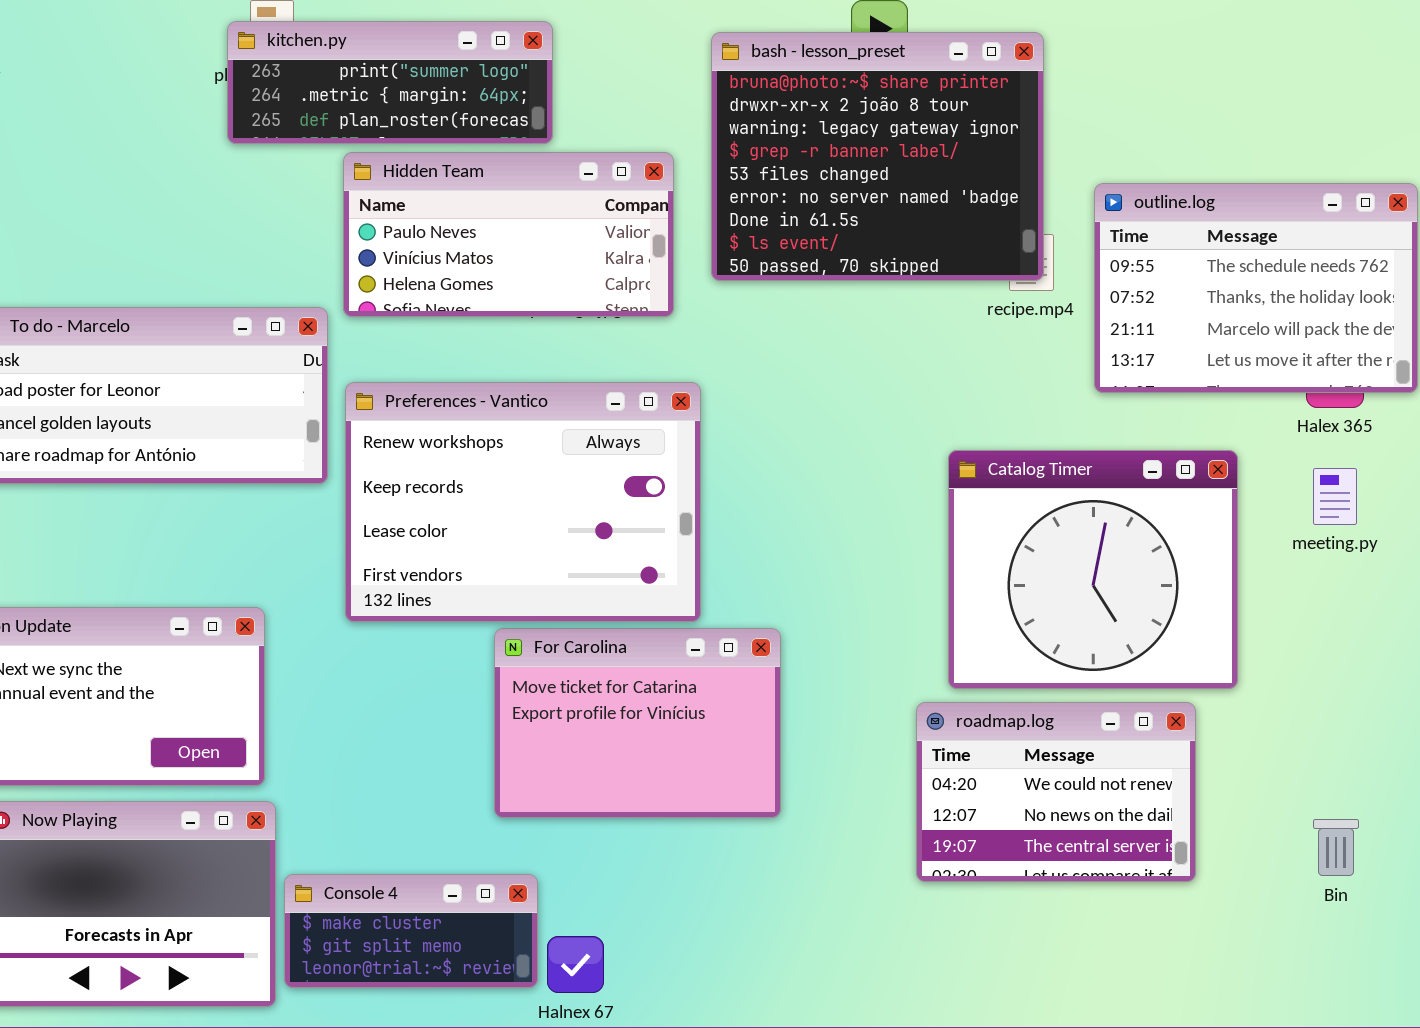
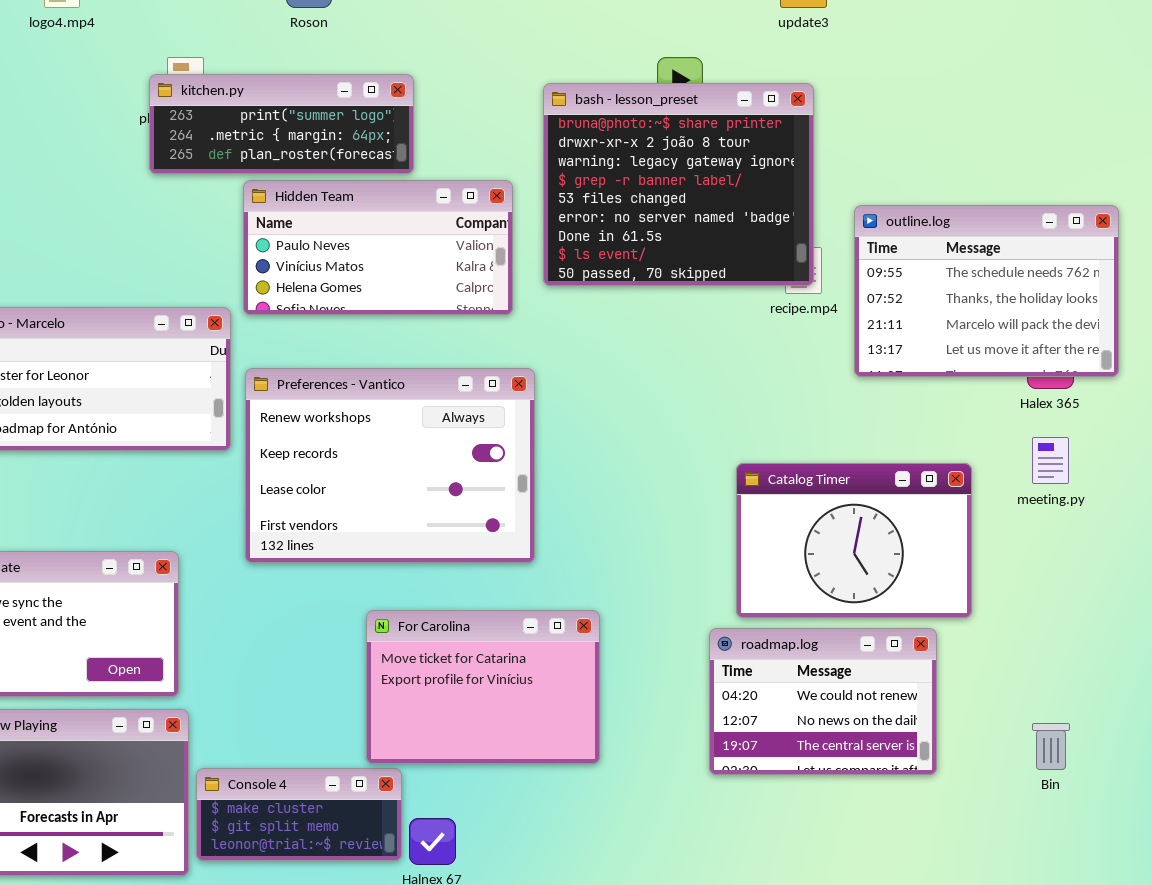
Catalog Timer: [948,450,1238,689] -> [736,463,972,618], resized
For Carolina: [494,628,781,818] -> [366,610,600,764], moved

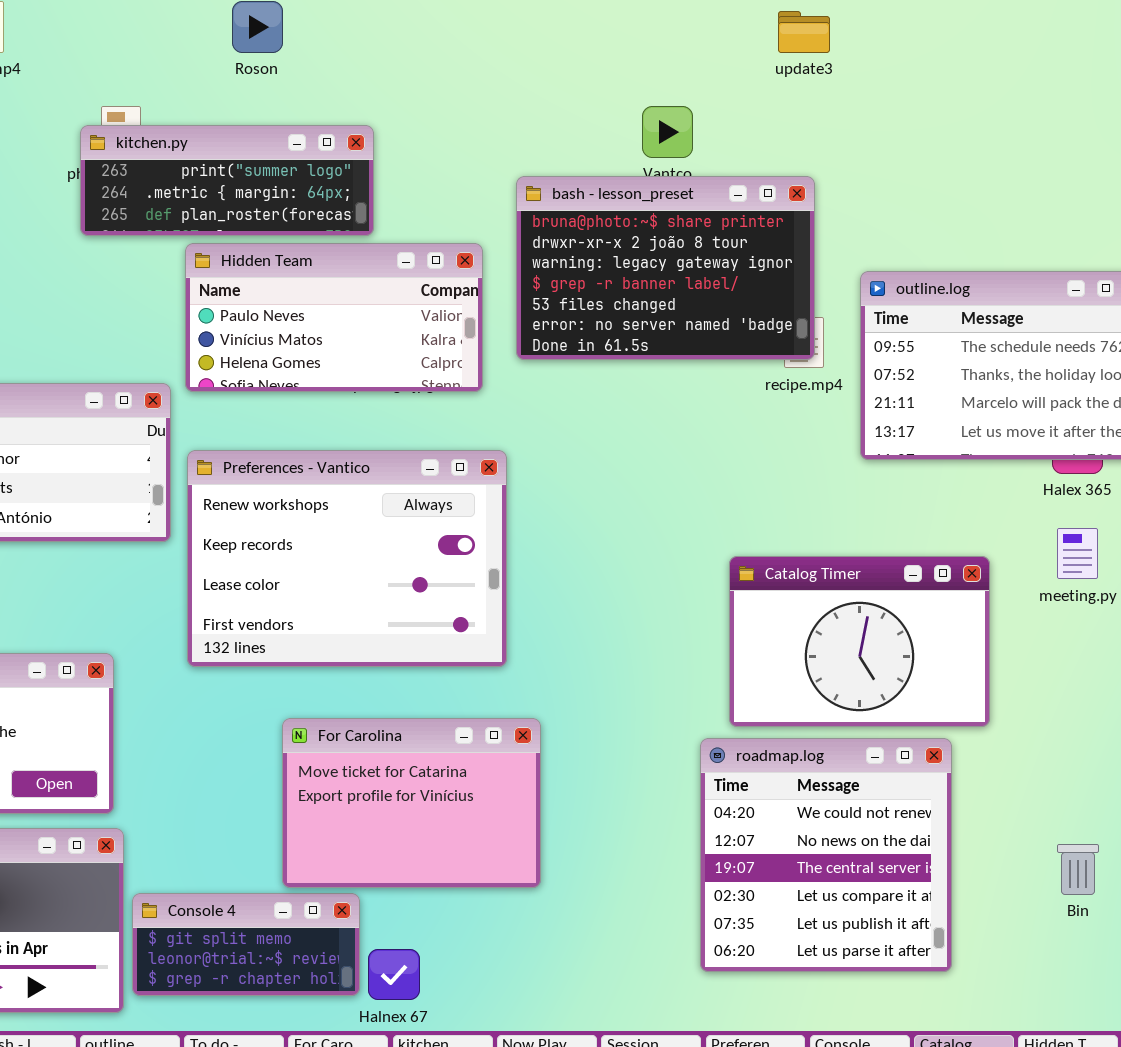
bash - lesson_preset: [543,83,814,286] -> [516,176,815,360], resized
For Carolina: [366,610,600,764] -> [282,718,541,888], moved
roadmap.log: [709,628,937,775] -> [700,738,952,972], resized
Console 4: [196,768,402,861] -> [132,893,360,996], scrolled down 1 row

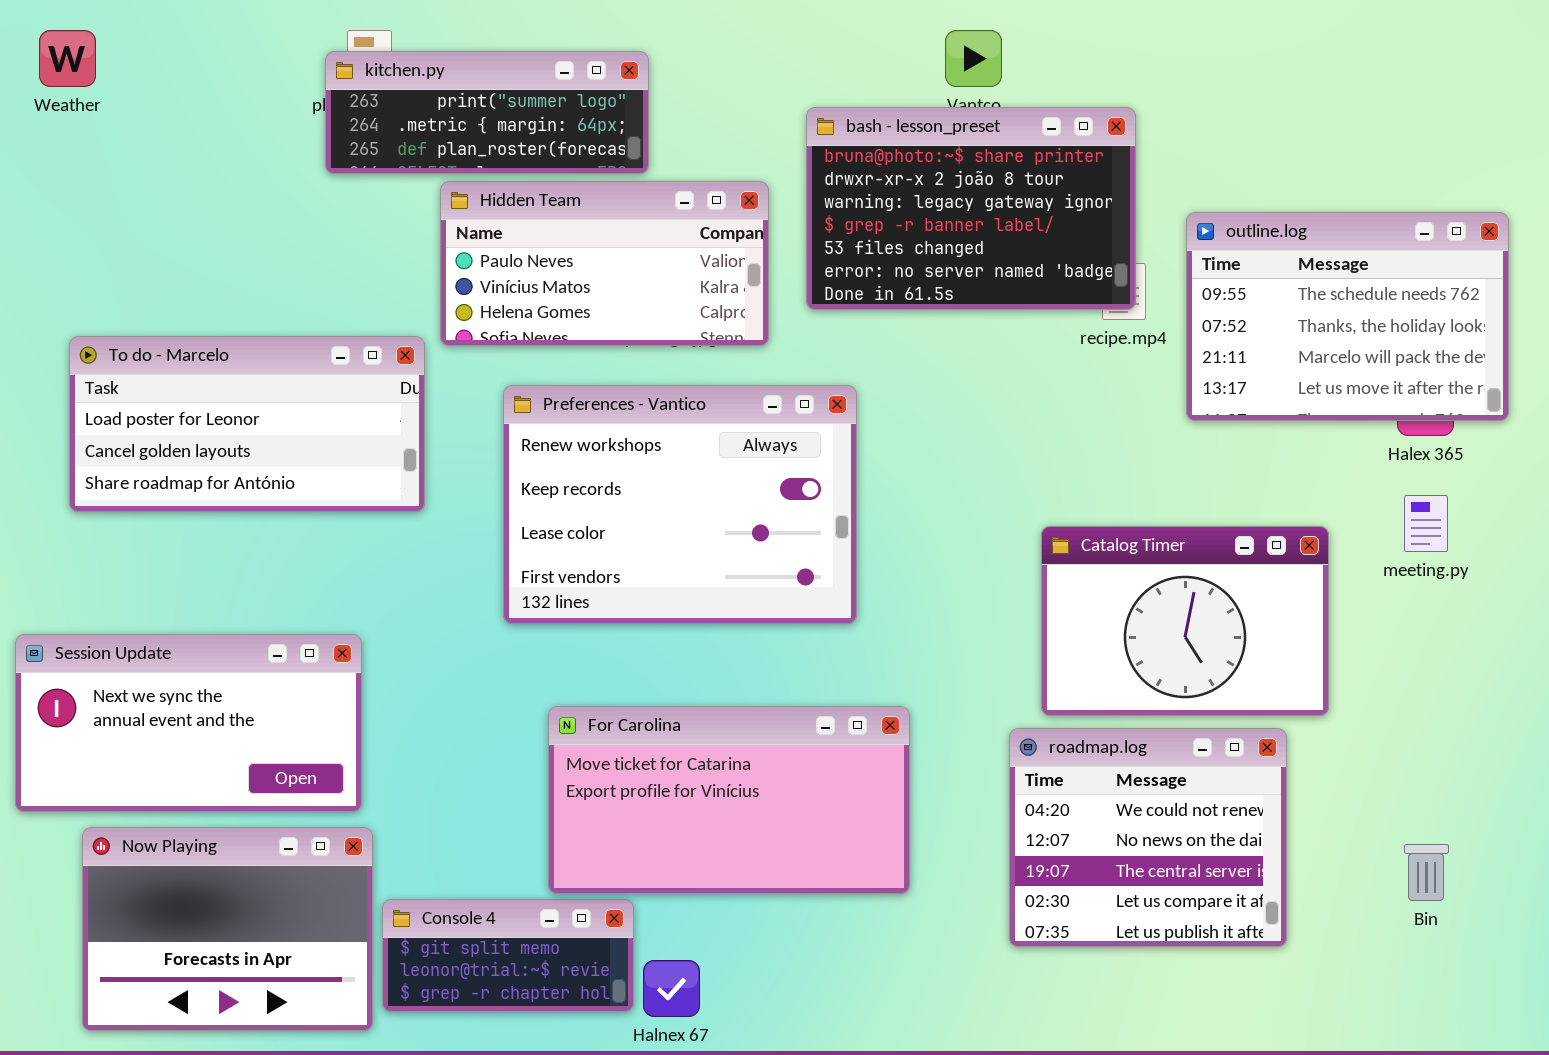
Preferences - Vantico: [187,450,507,667] -> [503,385,857,624], moved
For Carolina: [282,718,541,888] -> [548,706,910,894], resized
roadmap.log: [700,738,952,972] -> [1009,728,1287,947], resized

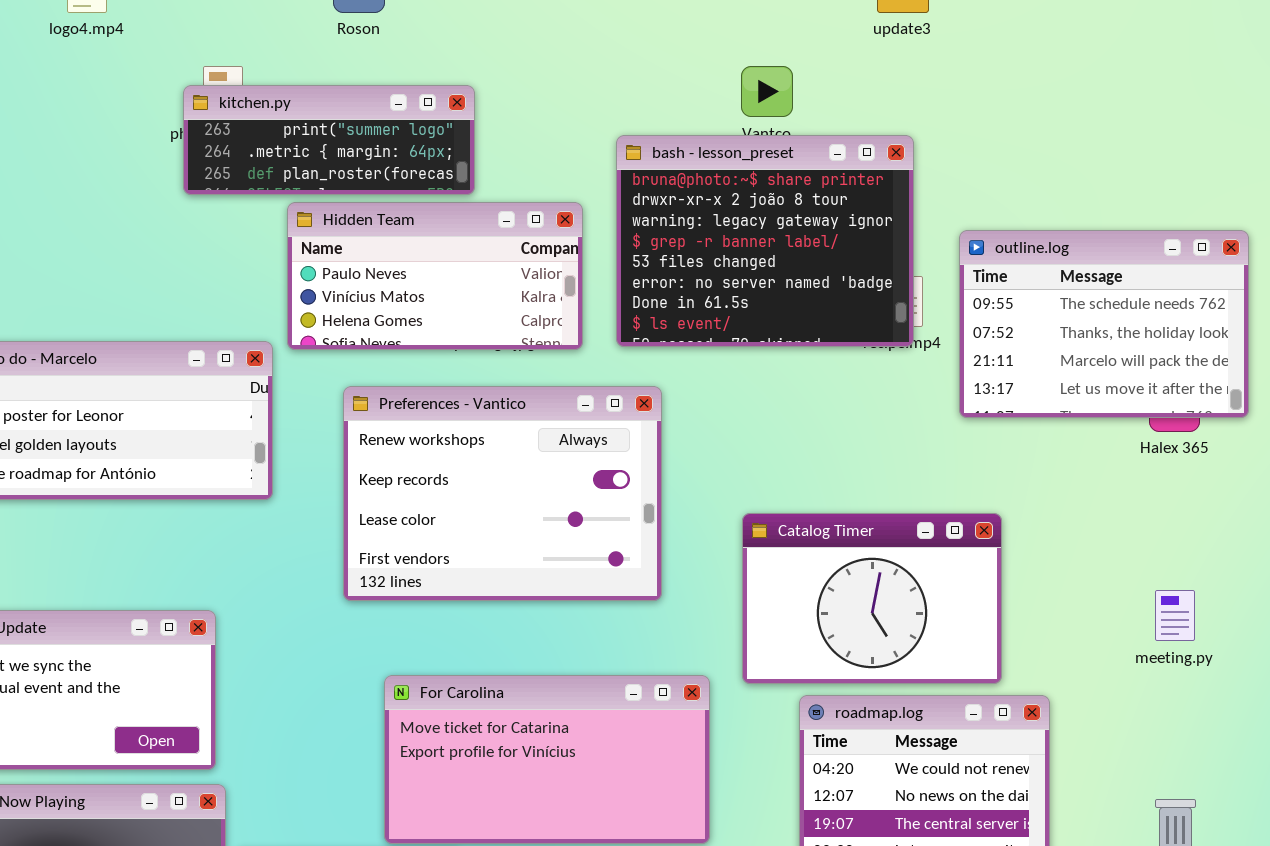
bash - lesson_preset: [806,107,1136,310] -> [616,135,914,347], resized
meeting.py: [1404,495,1448,552] -> [1155,590,1195,641], moved
Catalog Timer: [1041,526,1329,716] -> [742,513,1002,684], moved

